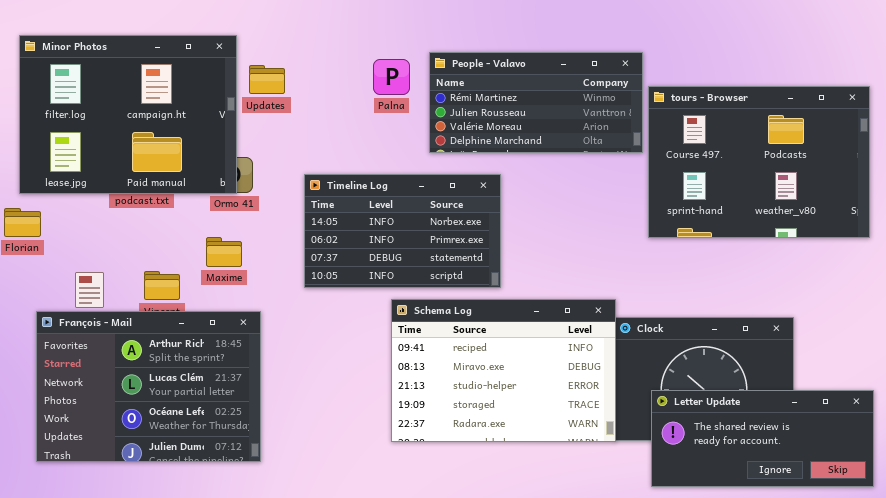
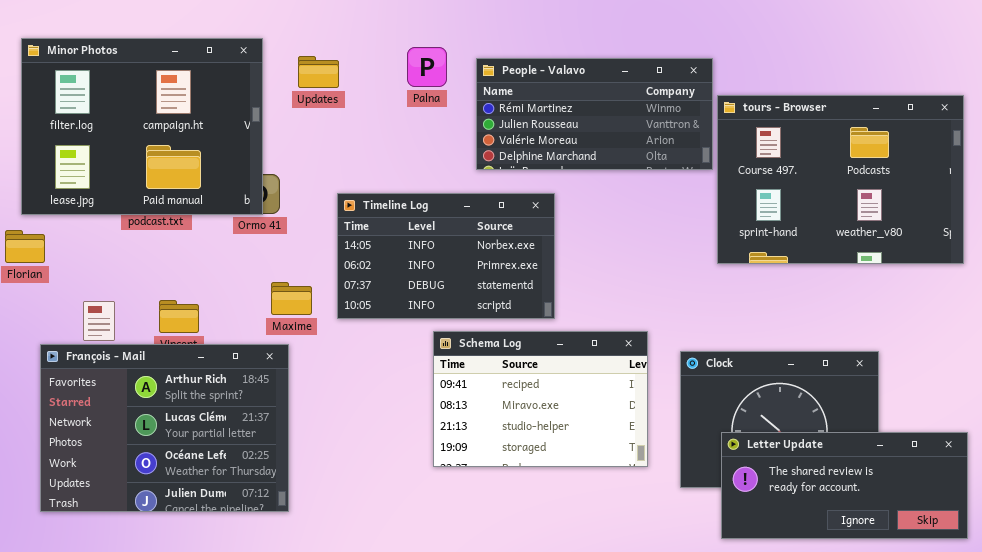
Palna: [373,59,410,95] -> [407,47,447,87], moved
Updates: [249,65,285,94] -> [298,56,339,88], moved
Maxime: [206,237,242,267] -> [271,282,312,315], moved
Schema Log: [391,299,616,442] -> [433,331,648,467], resized

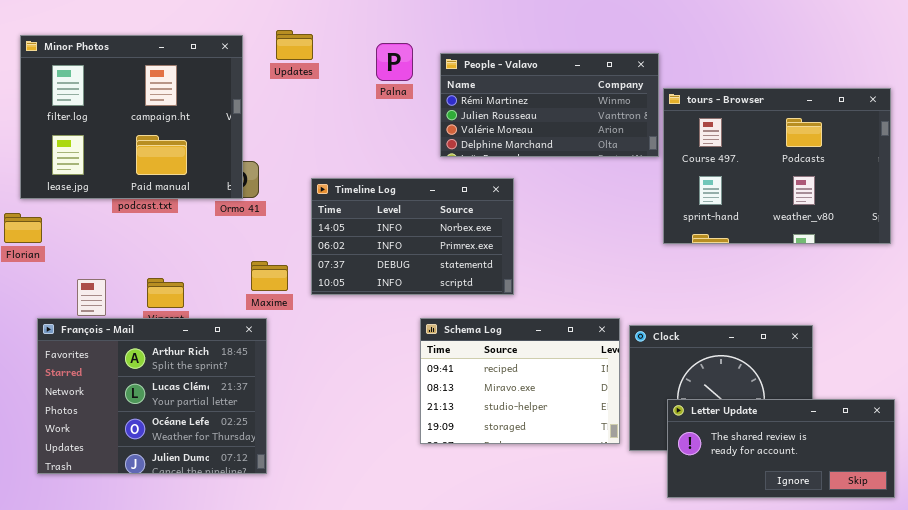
Updates: [298,56,339,88] -> [276,30,313,60], moved
Schema Log: [433,331,648,467] -> [420,318,620,444], moved

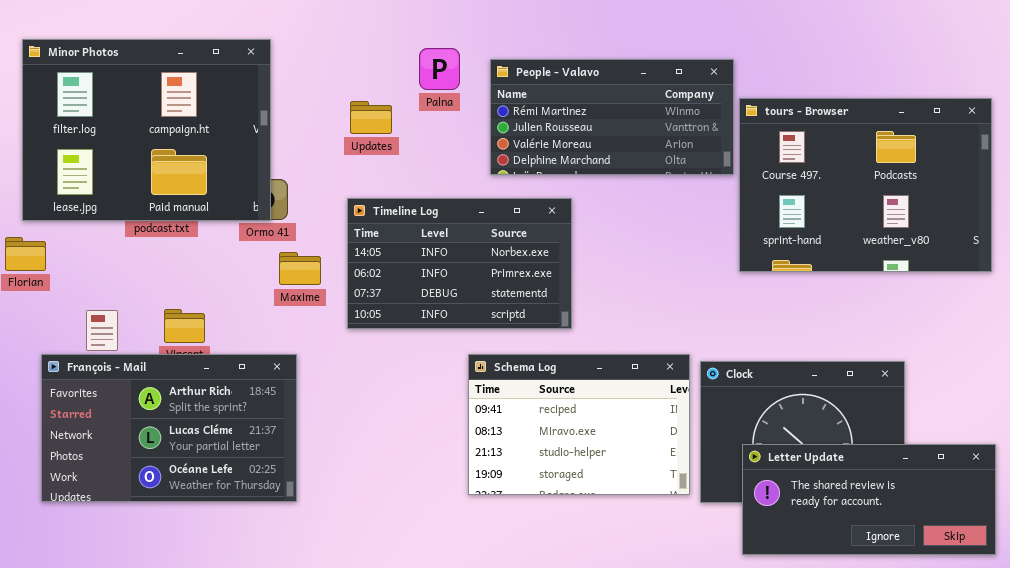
Updates: [276,30,313,60] -> [350,101,392,134], moved
Maxime: [251,261,288,291] -> [279,252,321,285], moved
François - Mail: [37,318,267,474] -> [41,354,297,502], resized

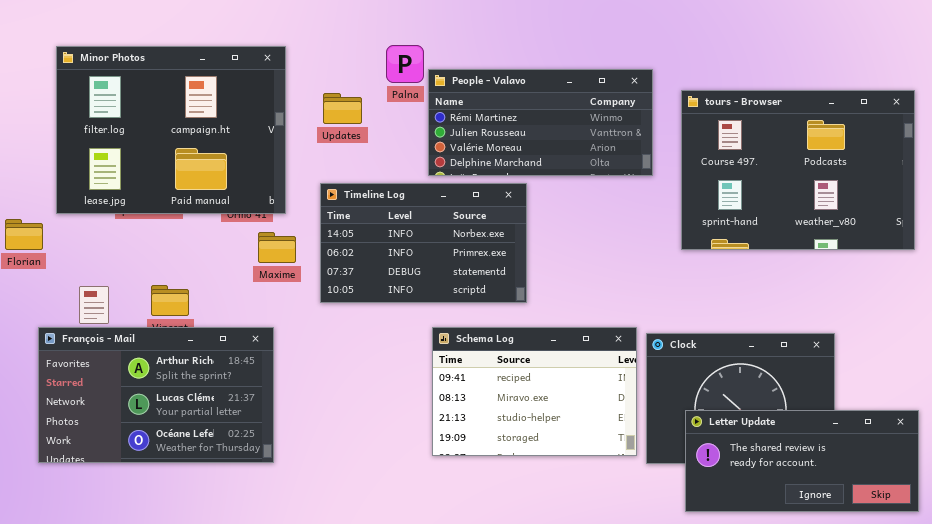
Minor Photos: [22,39,271,221] -> [56,46,286,214], moved
People - Valavo: [490,59,734,175] -> [428,69,653,176], moved

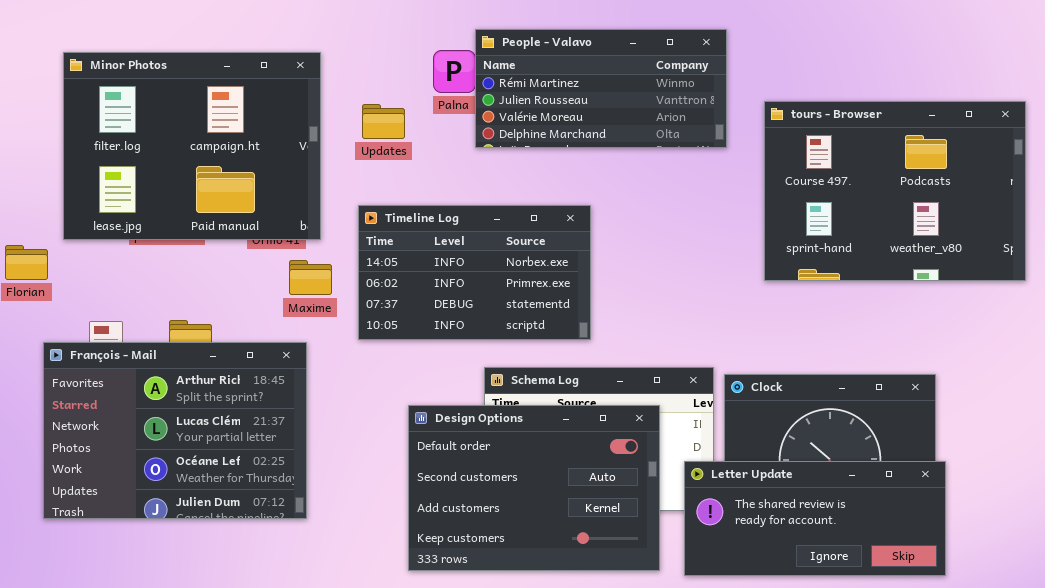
People - Valavo: [428,69,653,176] -> [475,29,727,148], moved
François - Mail: [38,327,274,463] -> [43,342,307,519], resized
Design Options: none -> [408,405,660,571], opened
Letter Update: [685,410,919,512] -> [684,461,946,576], moved

